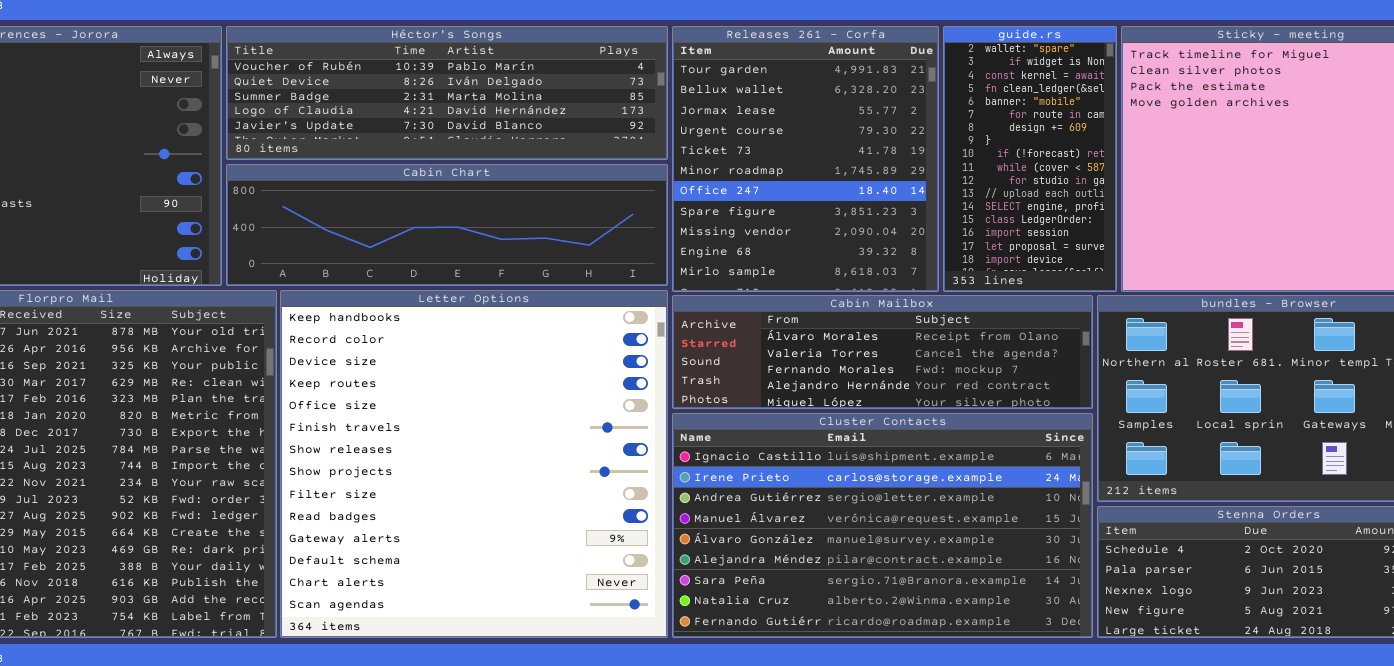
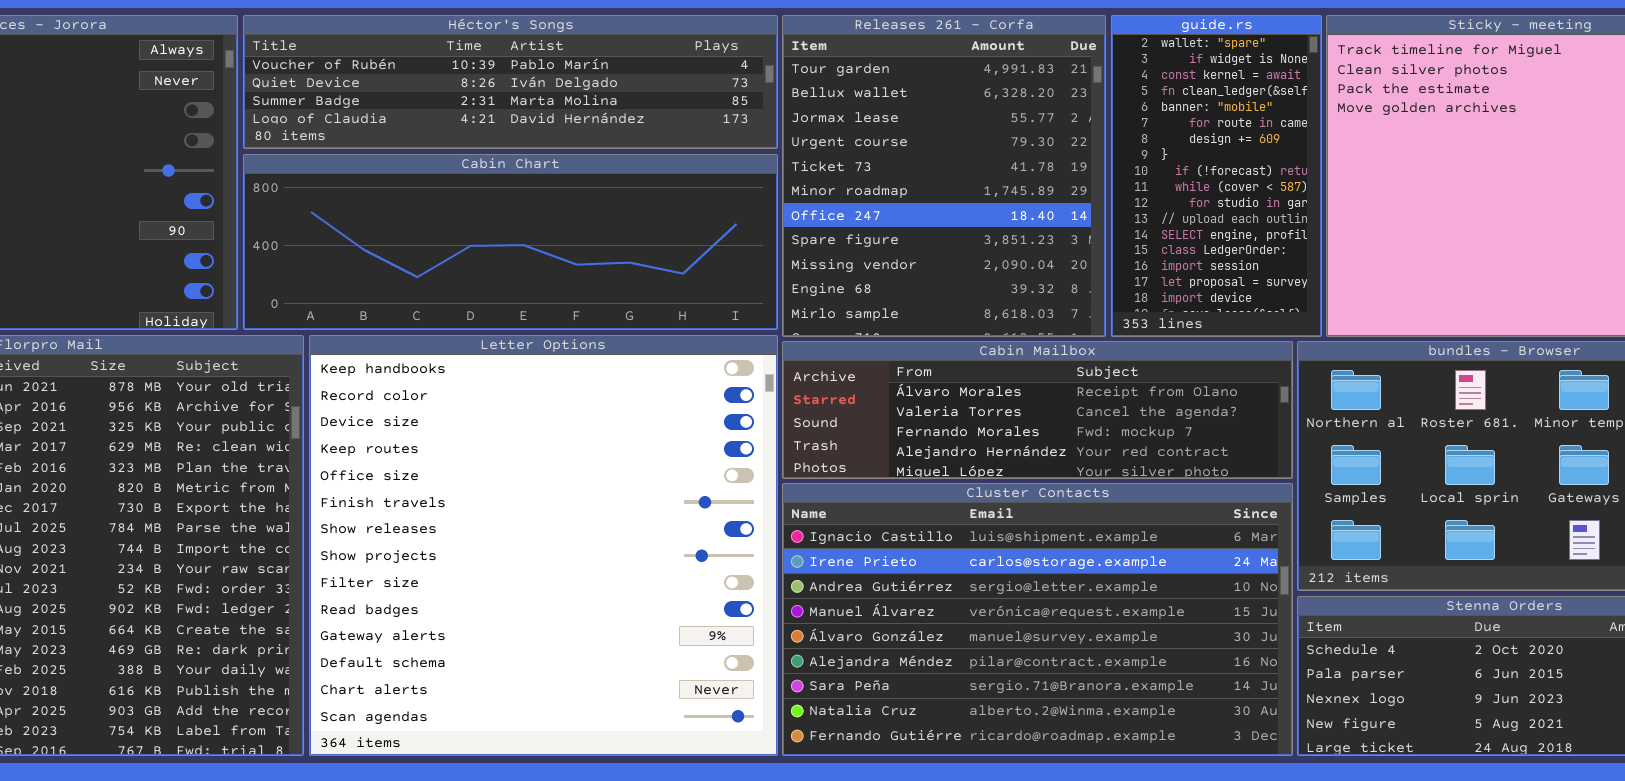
Héctor's Songs: [226,26,668,160] -> [243,15,778,149], resized
Cabin Chart: [226,164,668,286] -> [243,154,778,330], resized

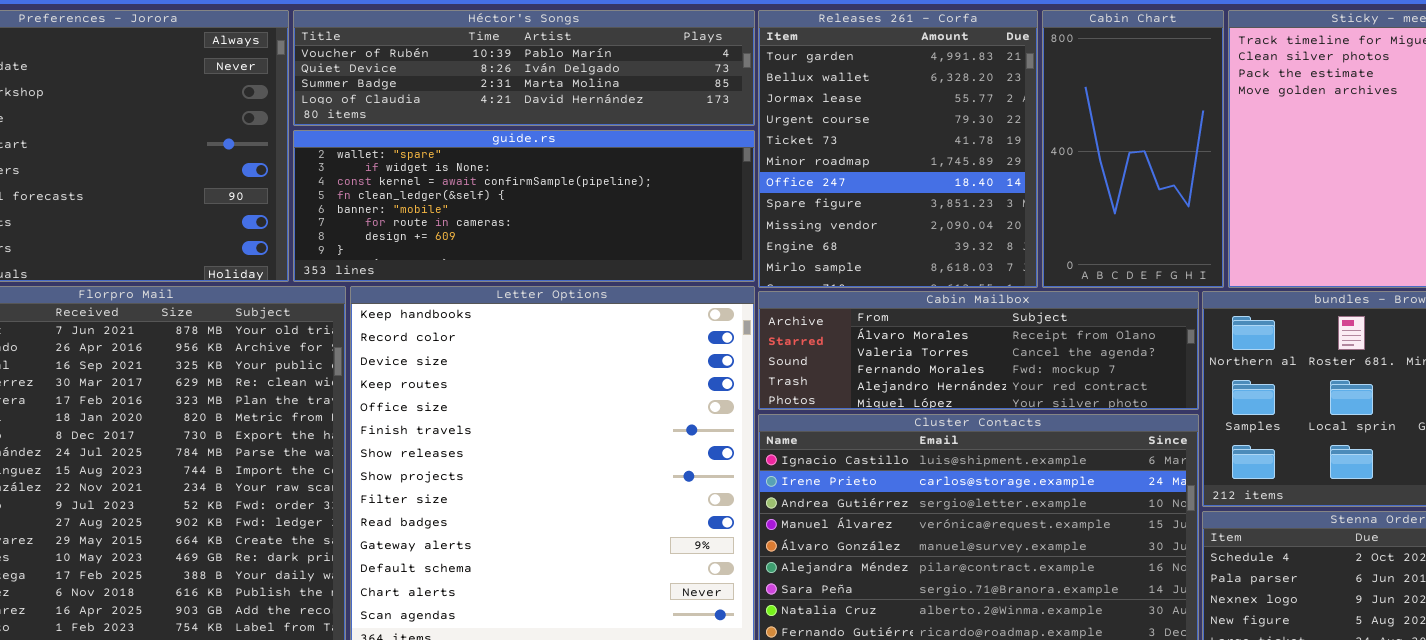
guide.rs: [1111,15,1322,337] -> [293,130,755,282], moved, resized
Cabin Chart: [243,154,778,330] -> [1042,10,1224,288], moved, resized

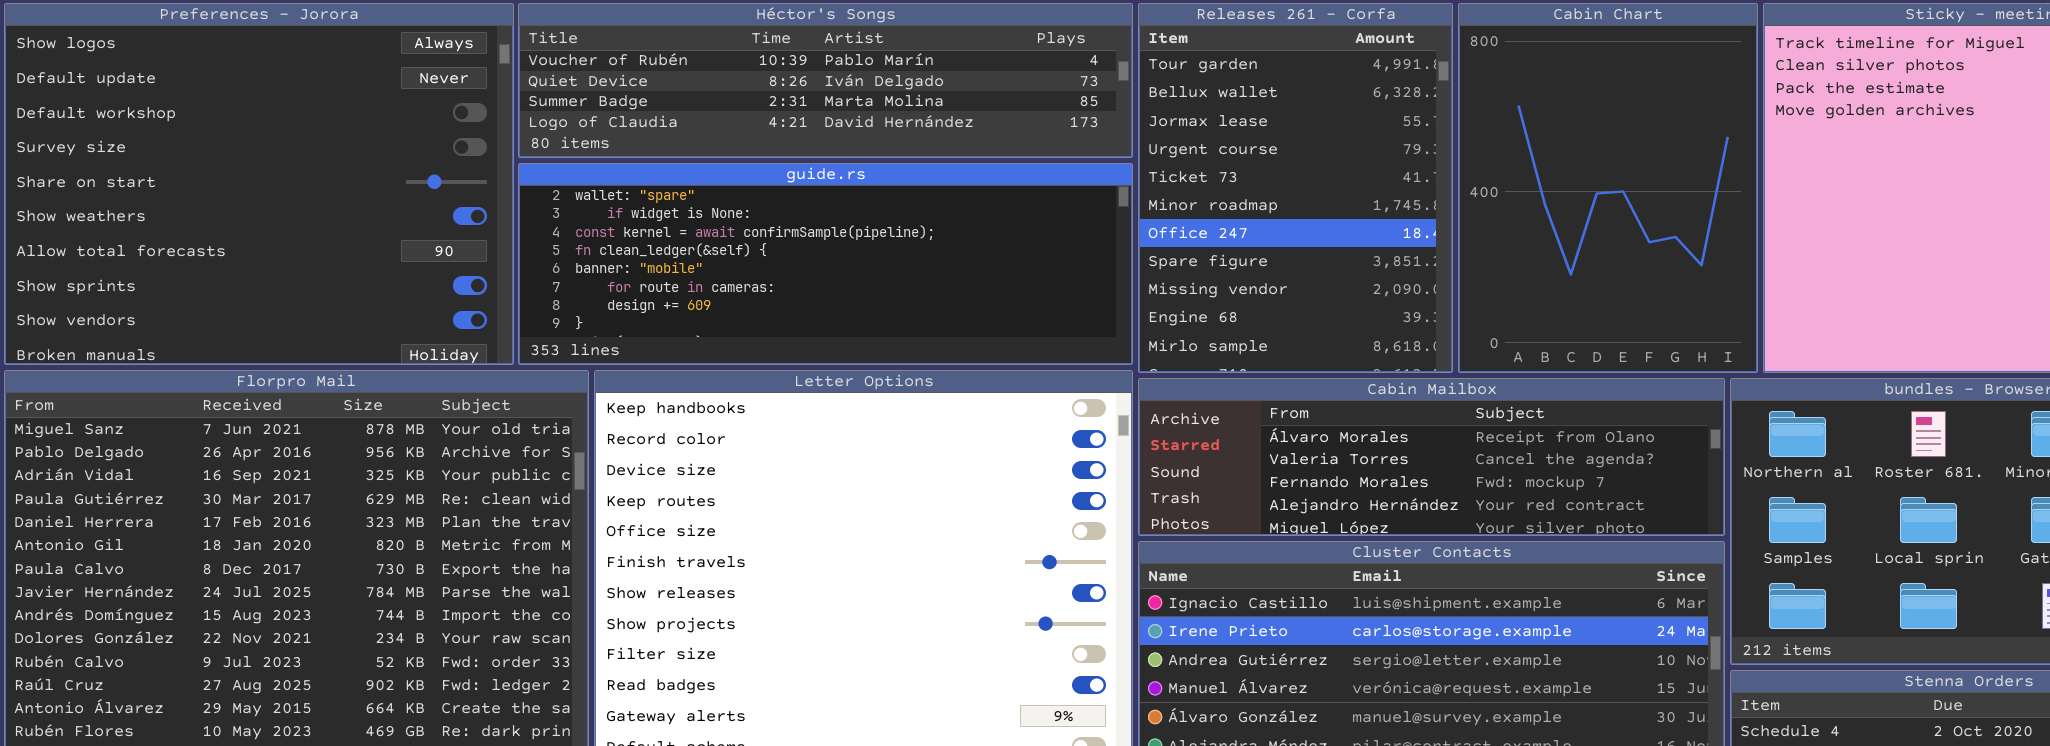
Releases 261 - Corfa: [758,10,1038,288] -> [1138,3,1453,373], resized
Cabin Chart: [1042,10,1224,288] -> [1458,3,1758,373], resized

